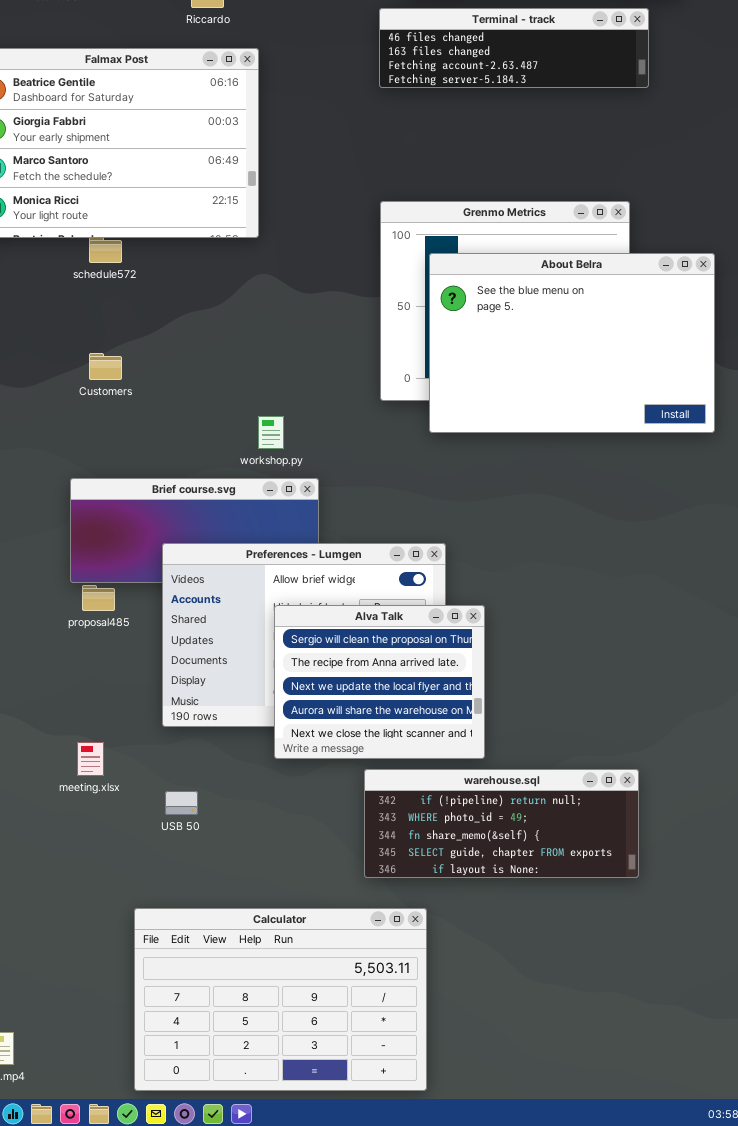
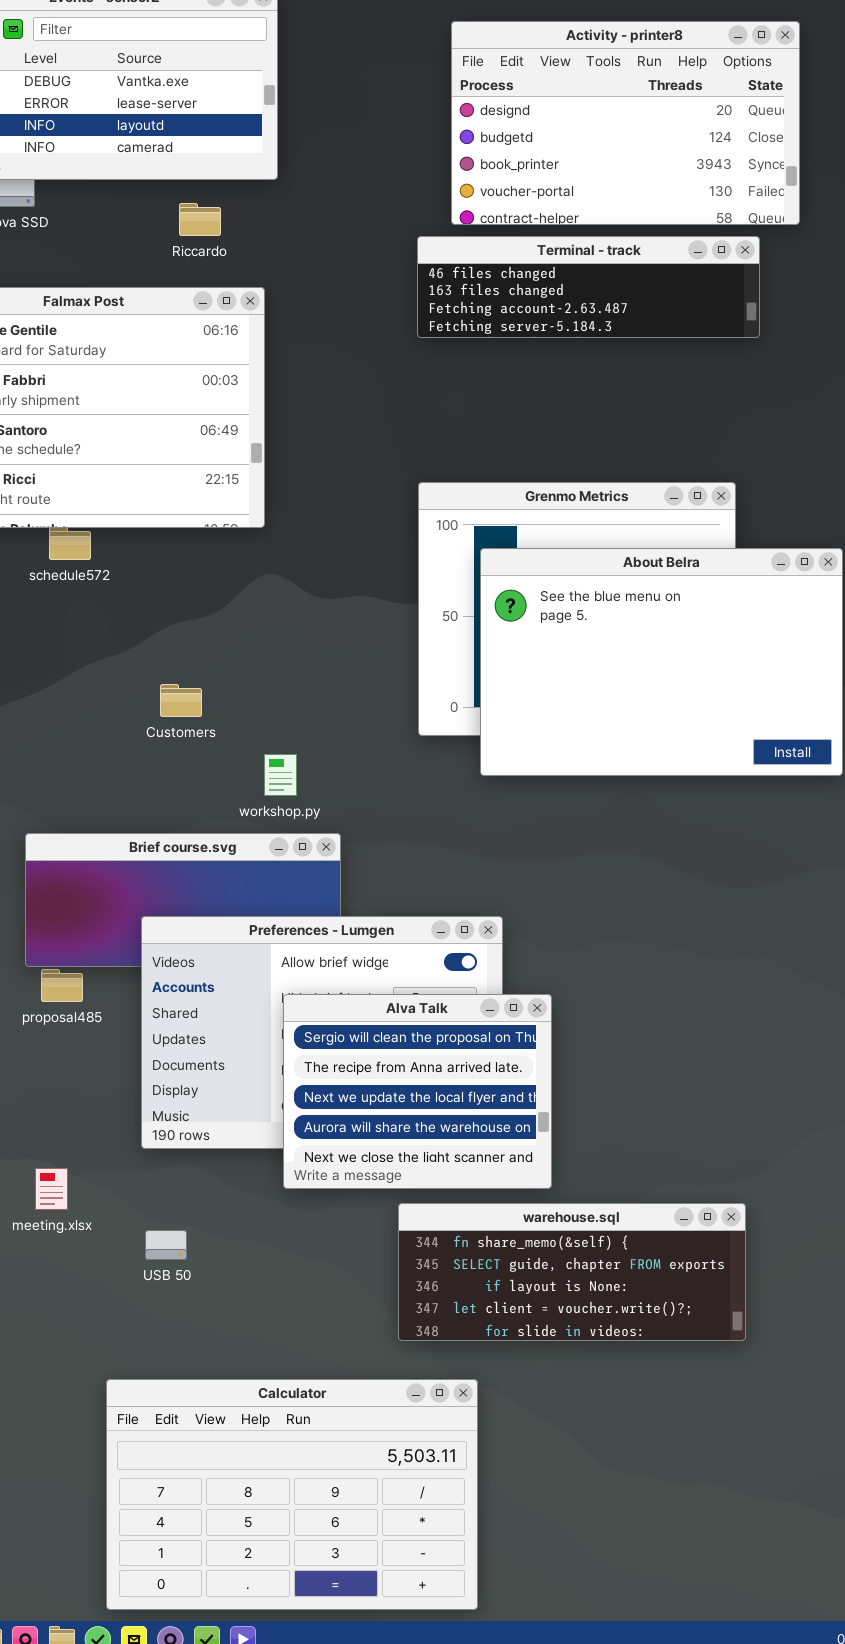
Customers: [89,353,122,380] -> [160,684,202,717], moved
warehouse.sql: [364,769,639,878] -> [398,1203,746,1341], scrolled down 2 rows

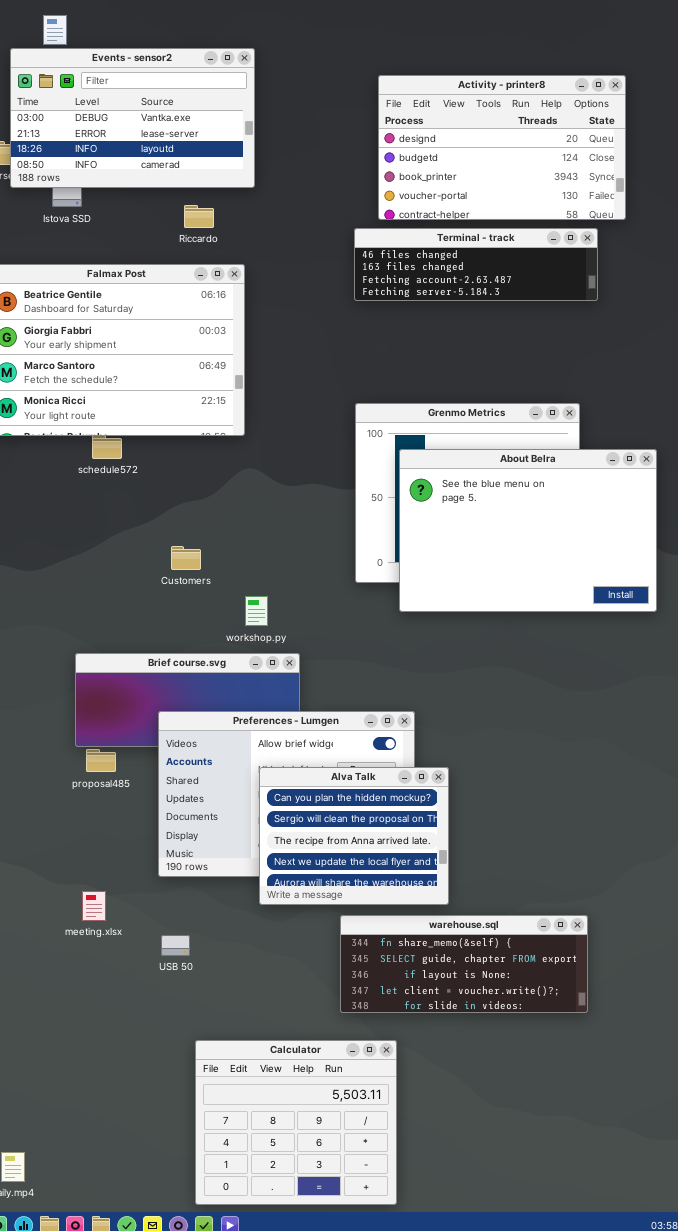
Alva Talk: [283,994,552,1189] -> [259,767,449,905], scrolled up 1 row
Calculator: [106,1379,478,1610] -> [195,1040,397,1205], resized

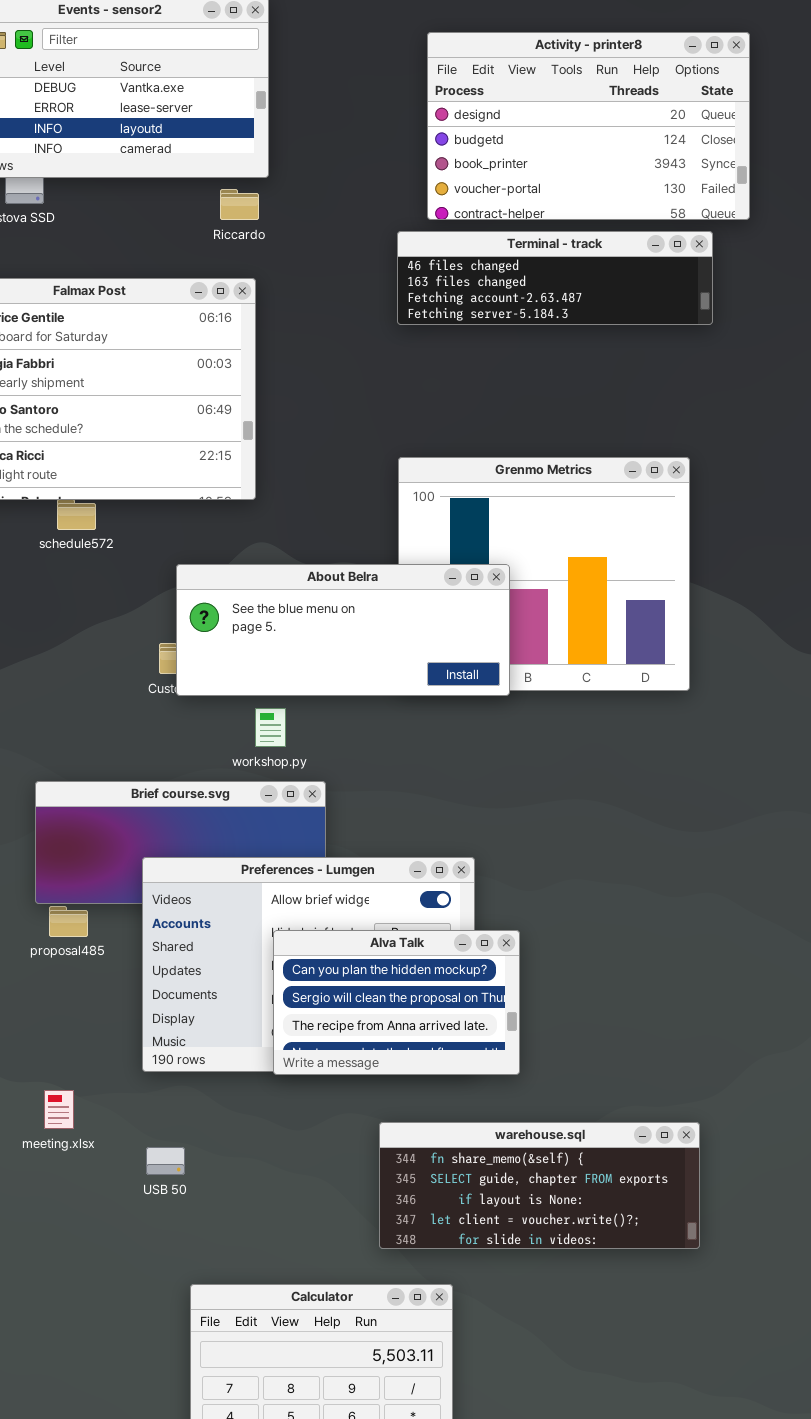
Riccardo: [184,205,214,228] -> [220,189,259,220], moved
About Belra: [399,449,657,612] -> [176,564,510,696], moved, resized
Alva Talk: [259,767,449,905] -> [273,930,520,1075], resized

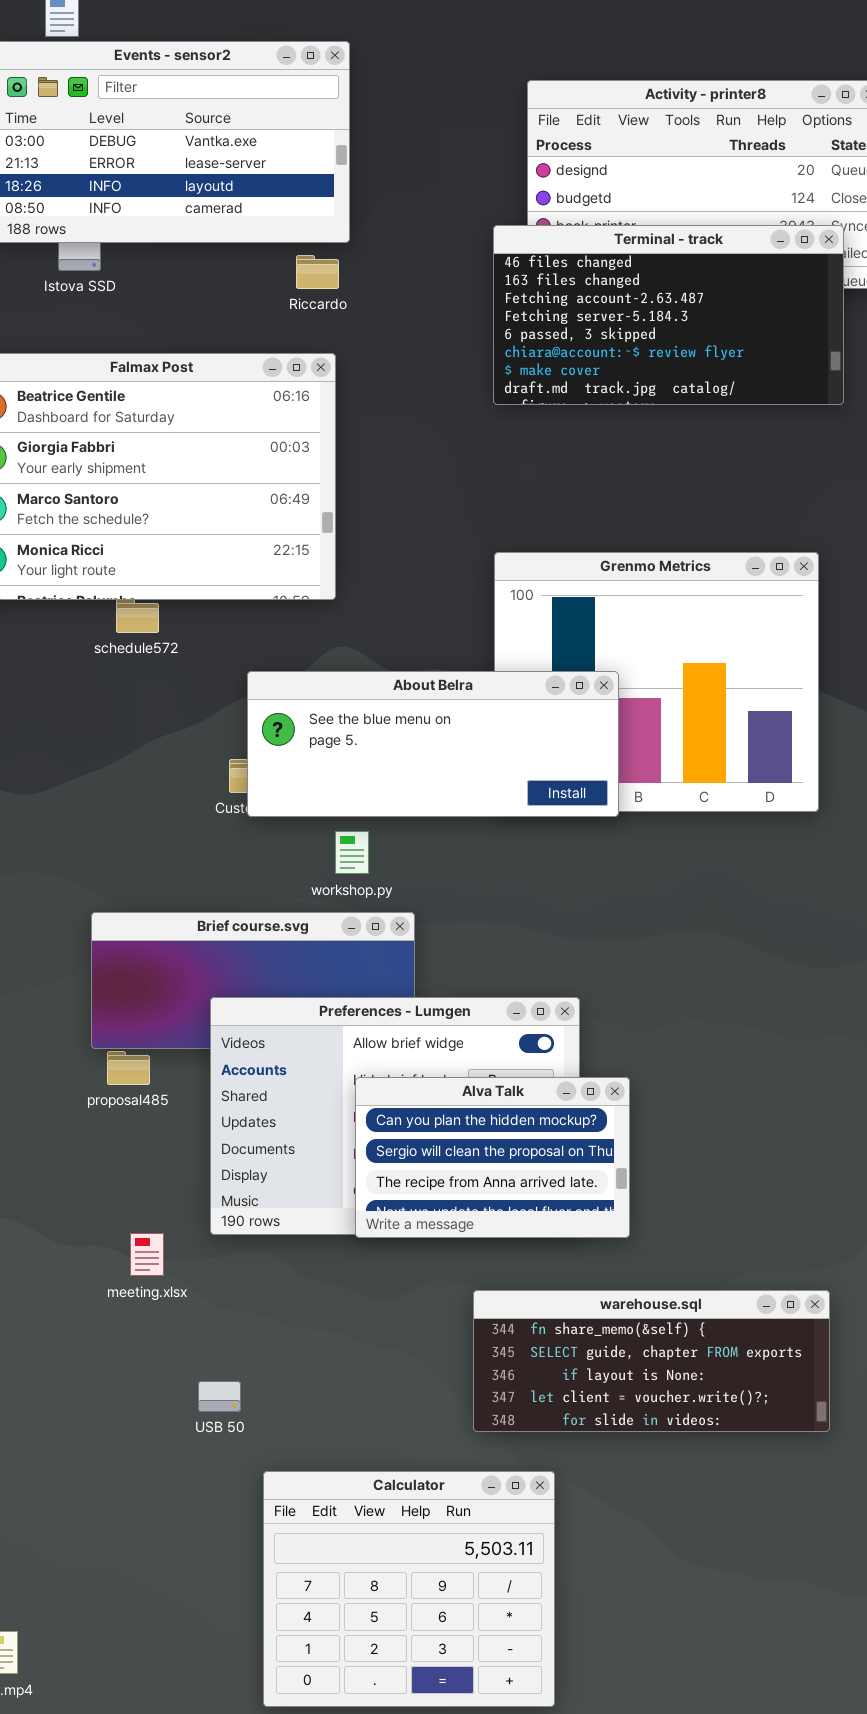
Terminal - track: [397,231,713,325] -> [493,225,844,405], resized
meeting.xlsx: [44,1090,74,1129] -> [130,1233,164,1276], moved
USB 50: [146,1147,185,1175] -> [198,1381,241,1412], moved

